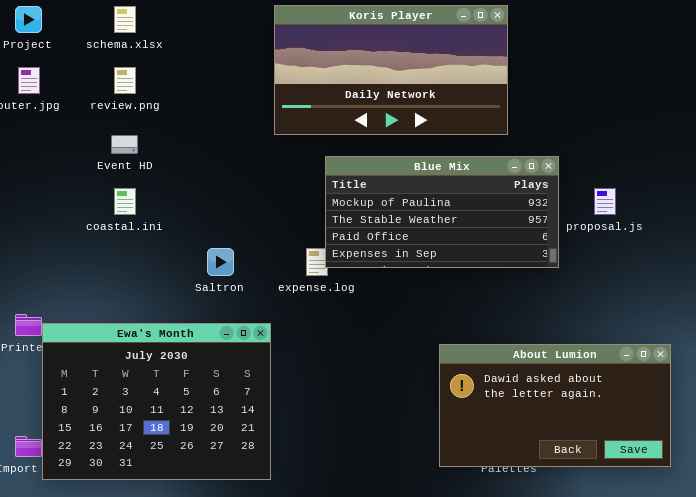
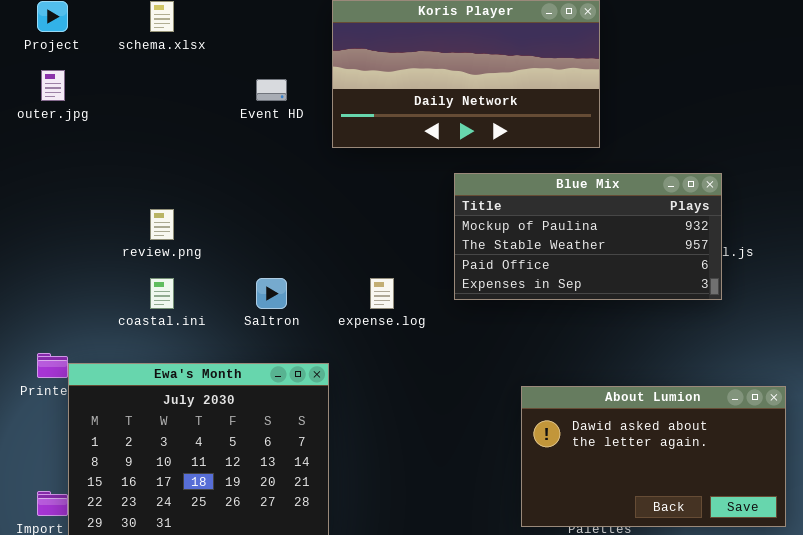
review.png: [114,67,136,94] -> [150,209,174,240], moved
Event HD: [111,135,138,154] -> [256,79,287,101], moved
Blue Mix: [325,156,559,268] -> [454,173,722,300], moved
coastal.ini: [114,188,136,215] -> [150,278,174,309], moved

